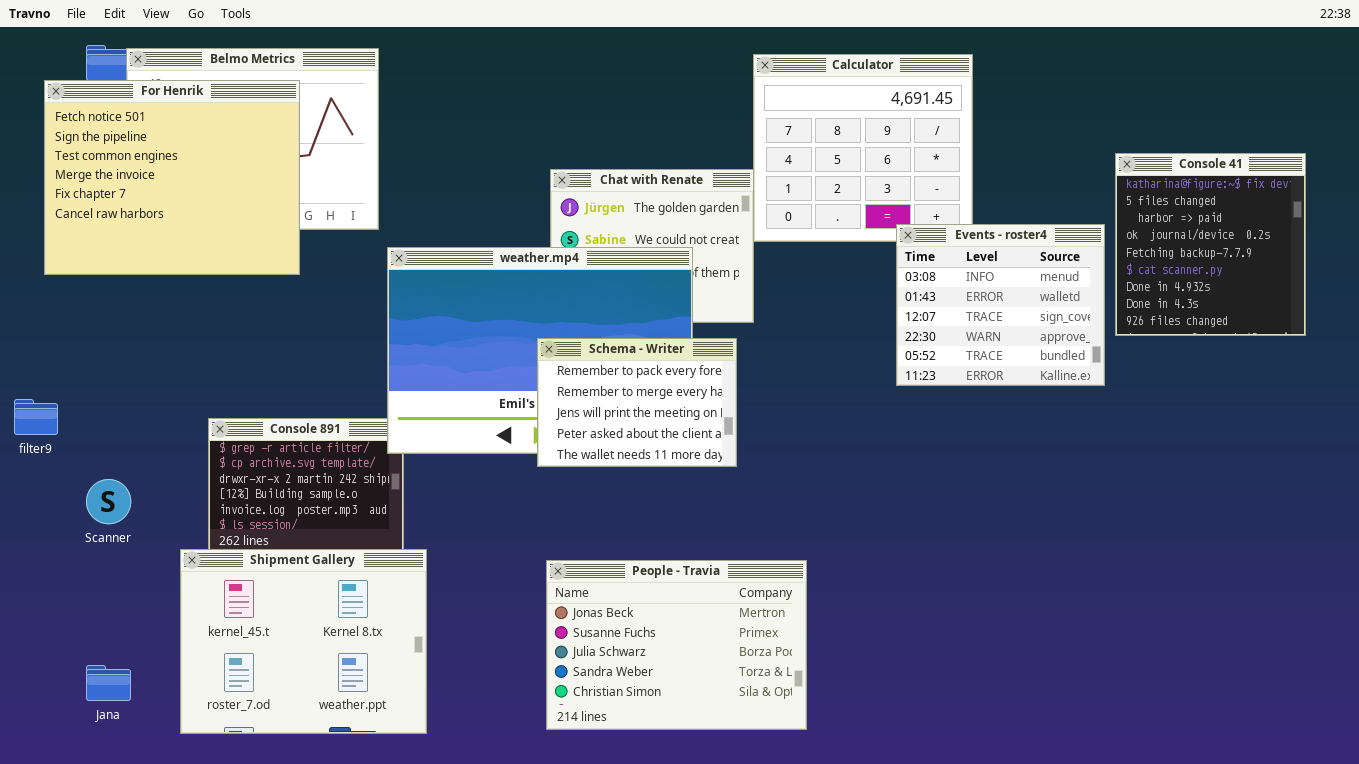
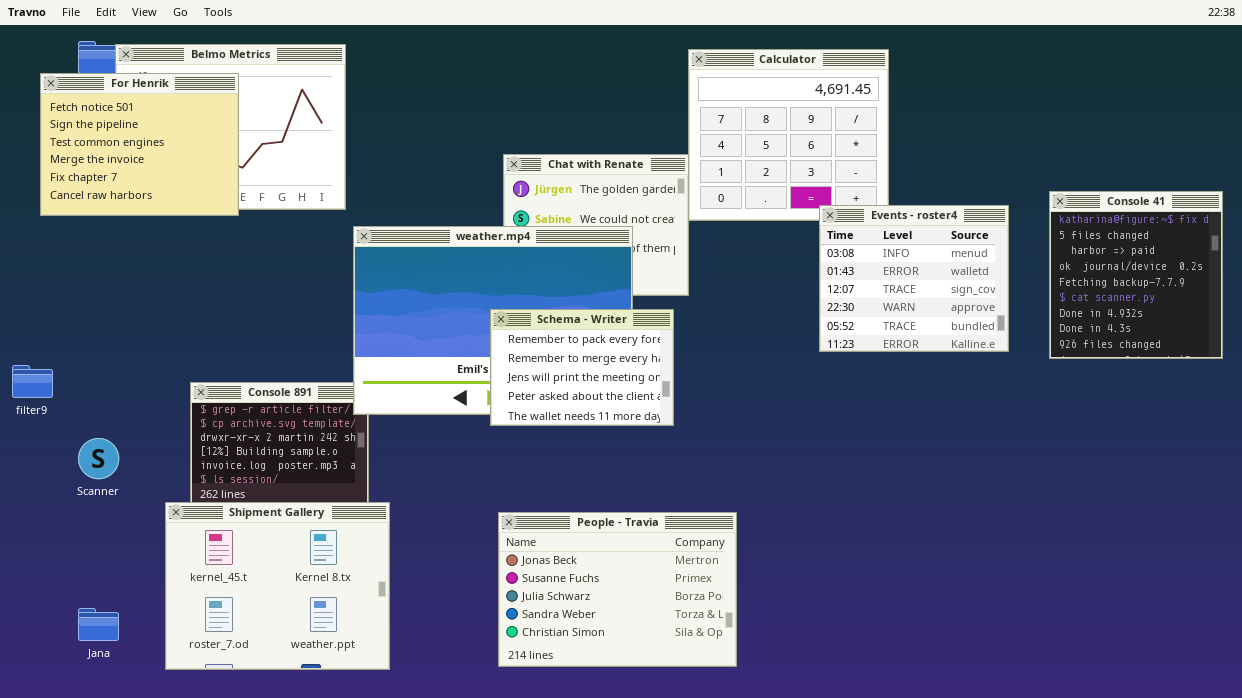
For Henrik: [44,80,300,275] -> [40,73,239,216], resized
Console 41: [1115,153,1306,336] -> [1049,191,1223,359], moved

